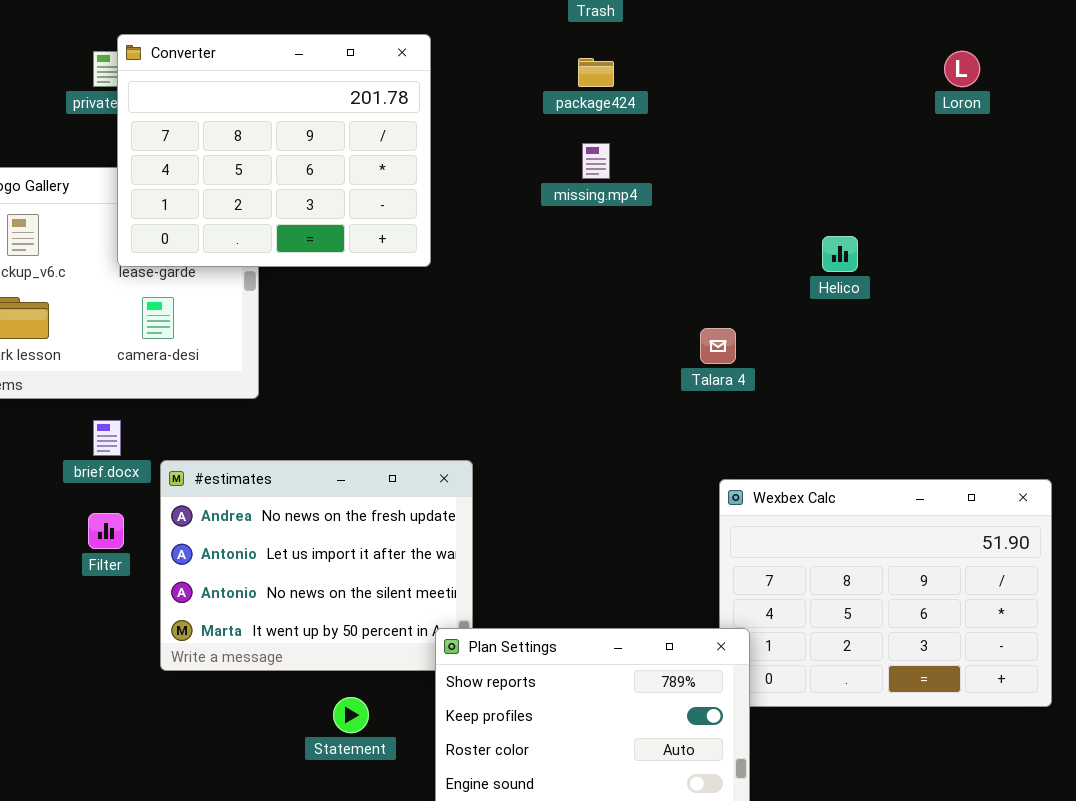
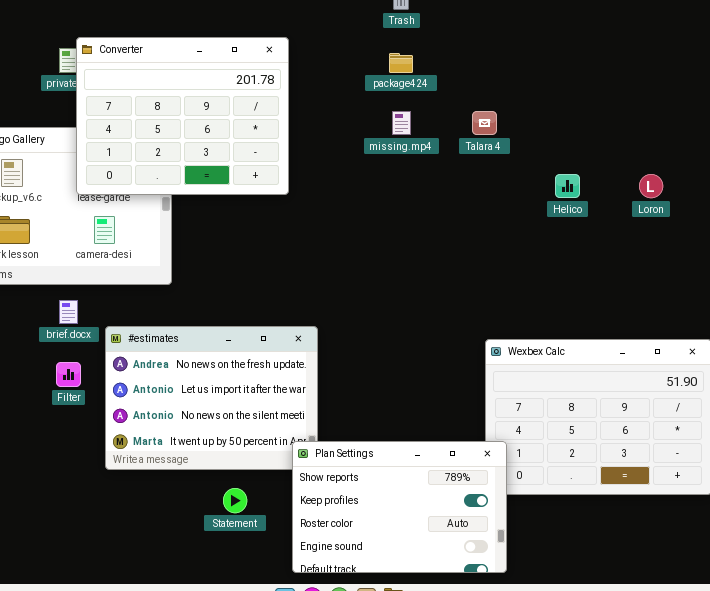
Loron: [944,51,980,87] -> [639,174,663,198], moved
Talara 4: [700,328,736,364] -> [472,111,497,135], moved

